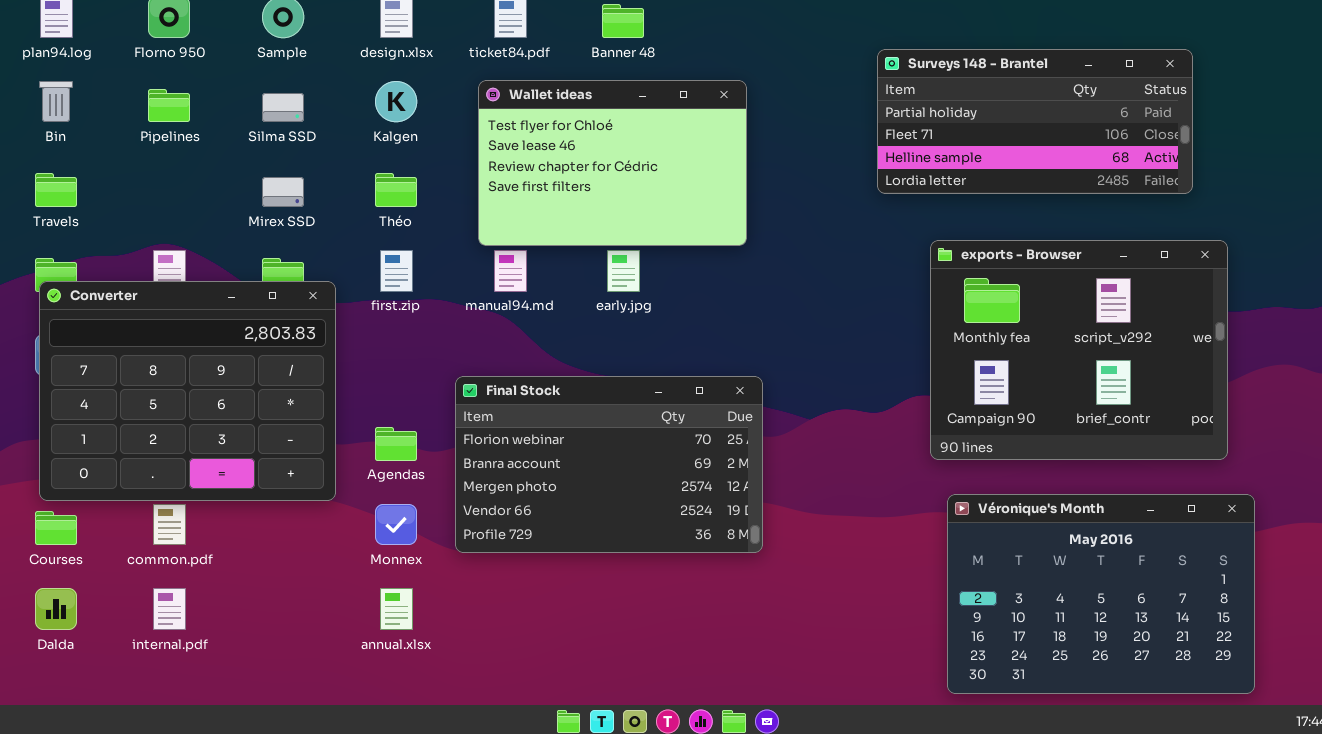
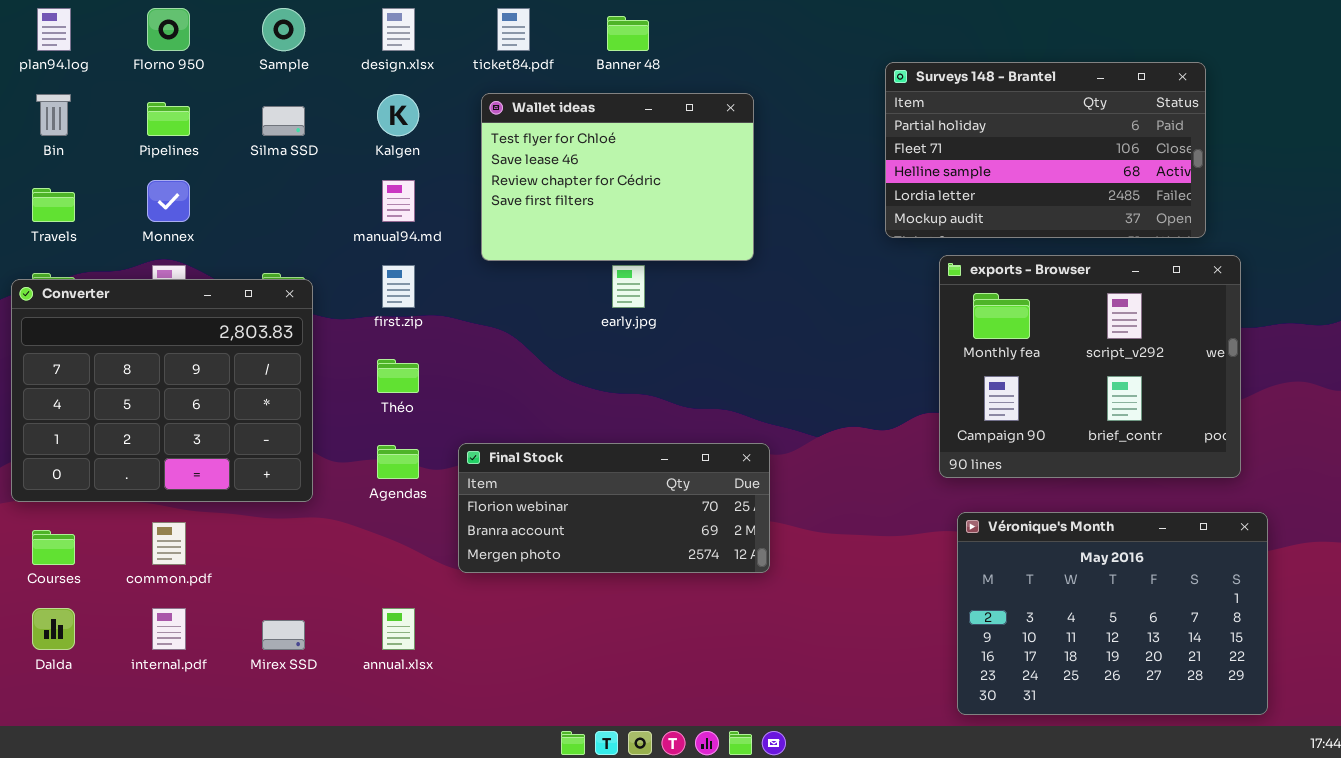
Surveys 148 - Brantel: [877,49,1193,194] -> [885,62,1206,238], resized
Théo: [375,173,417,207] -> [377,359,419,393], moved
Mirex SSD: [262,177,304,207] -> [262,620,305,650], moved
manual94.md: [494,250,527,292] -> [382,180,415,222], moved
Converter: [39,281,336,501] -> [11,279,313,502], moved
Final Stock: [455,376,763,553] -> [458,443,770,573], resized
Monnex: [375,504,417,545] -> [147,180,190,222], moved

